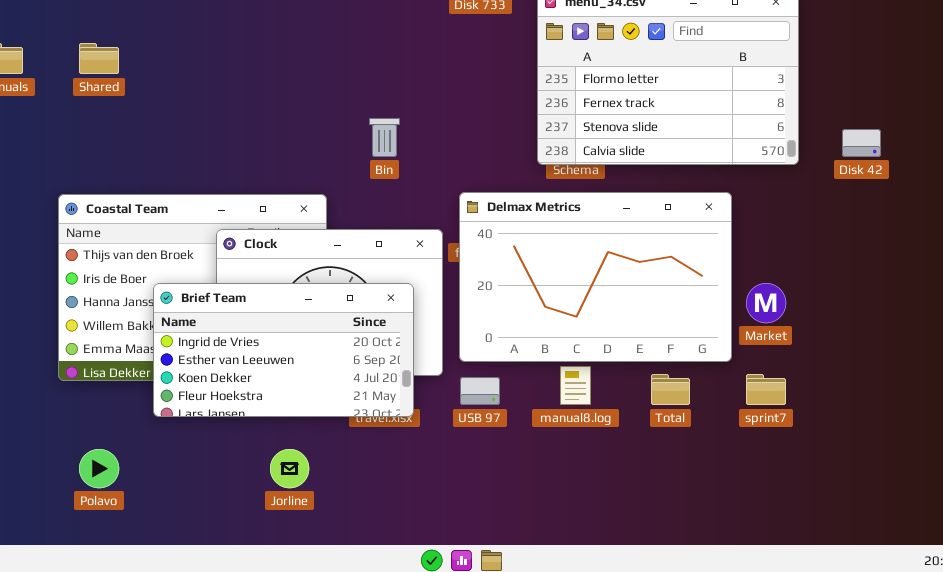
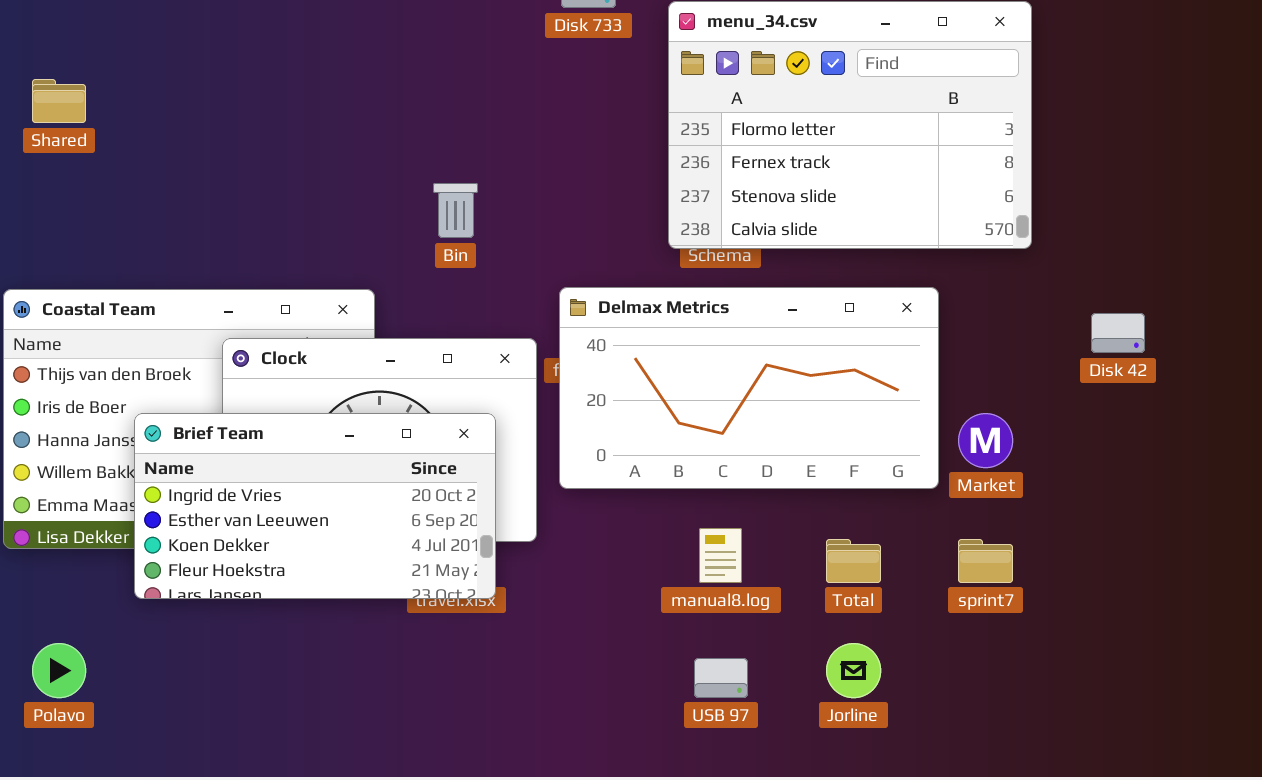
Disk 42: [842,129,881,157] -> [1091,313,1145,353], moved
Delmax Metrics: [459,192,732,362] -> [559,287,939,489], resized
USB 97: [460,377,500,405] -> [694,658,748,698], moved
Jorline: [270,449,309,488] -> [826,643,881,698], moved

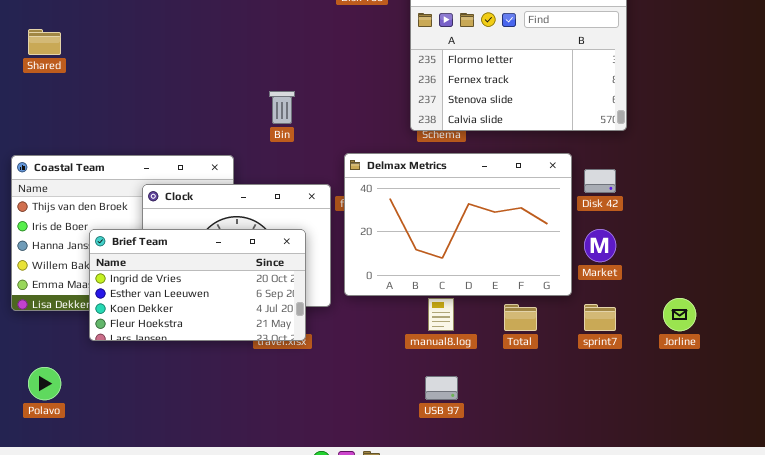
Delmax Metrics: [559,287,939,489] -> [344,153,572,296], resized
Disk 42: [1091,313,1145,353] -> [584,169,616,193], moved
Jorline: [826,643,881,698] -> [663,298,696,331], moved

